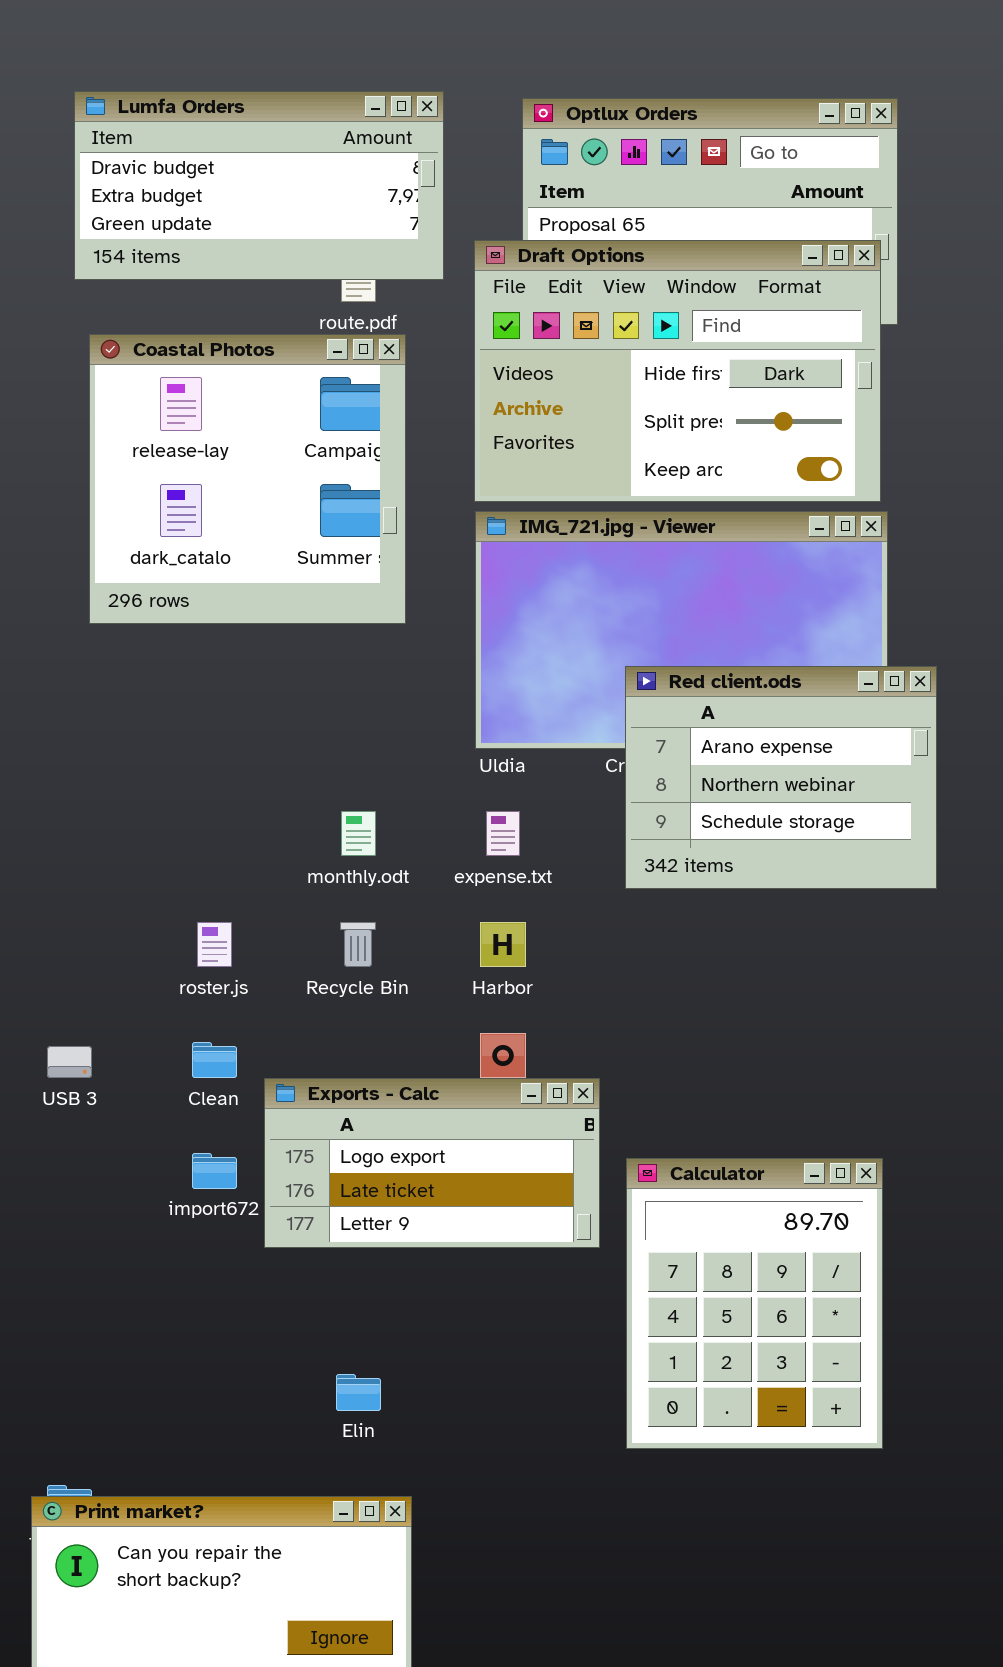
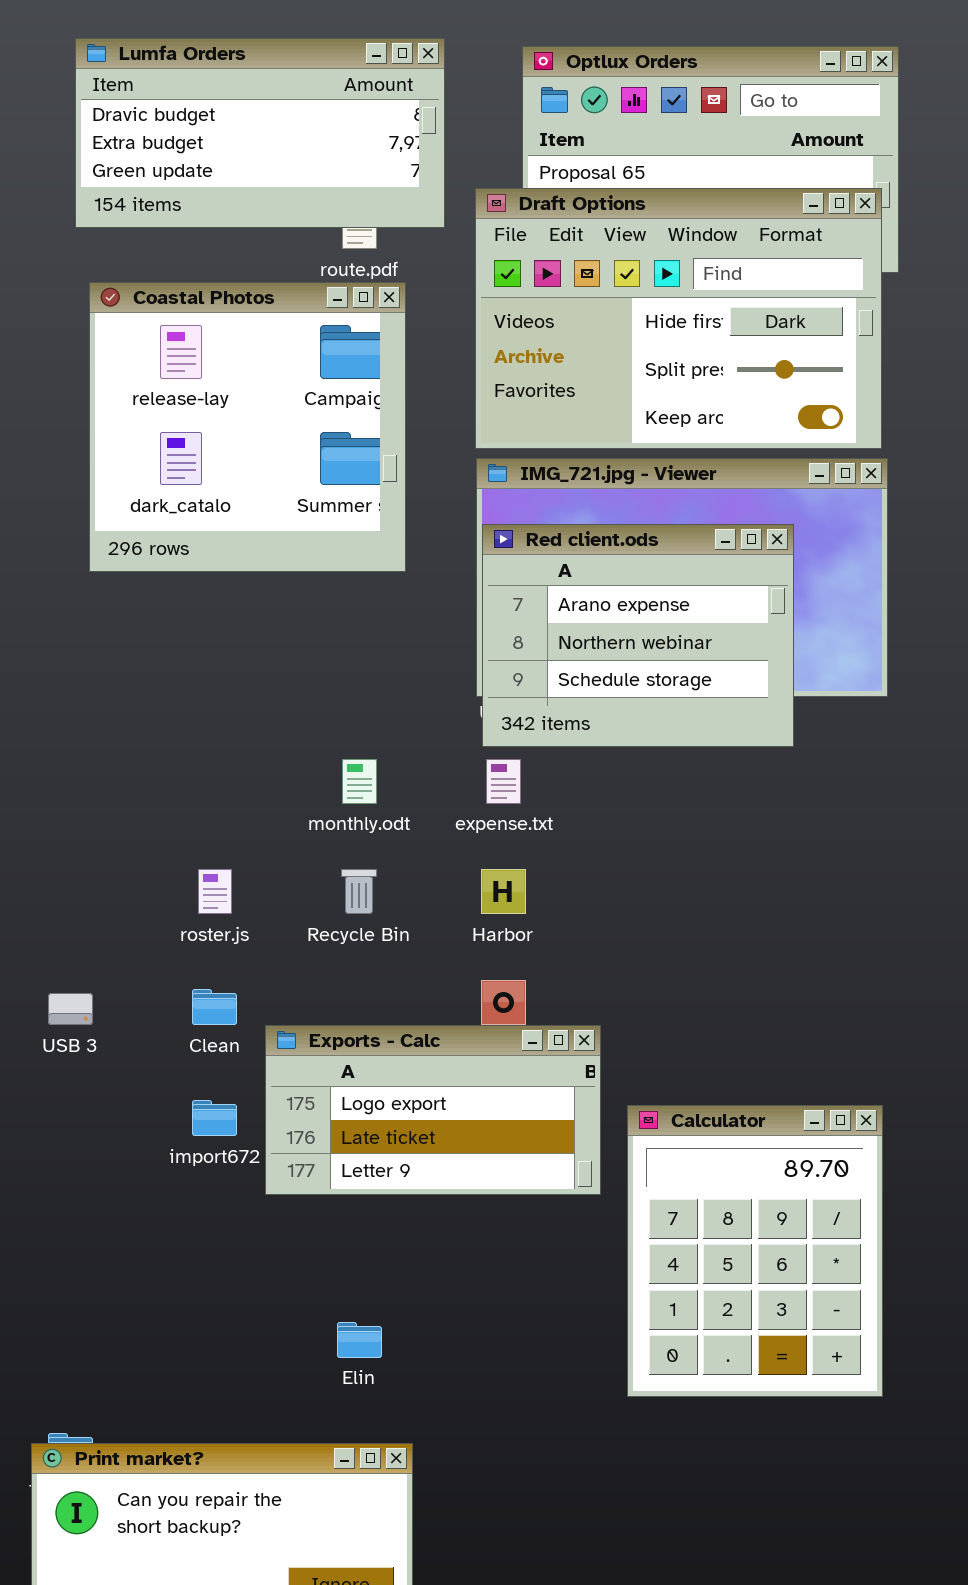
Red client.ods: [625,666,937,889] -> [482,524,794,747], moved

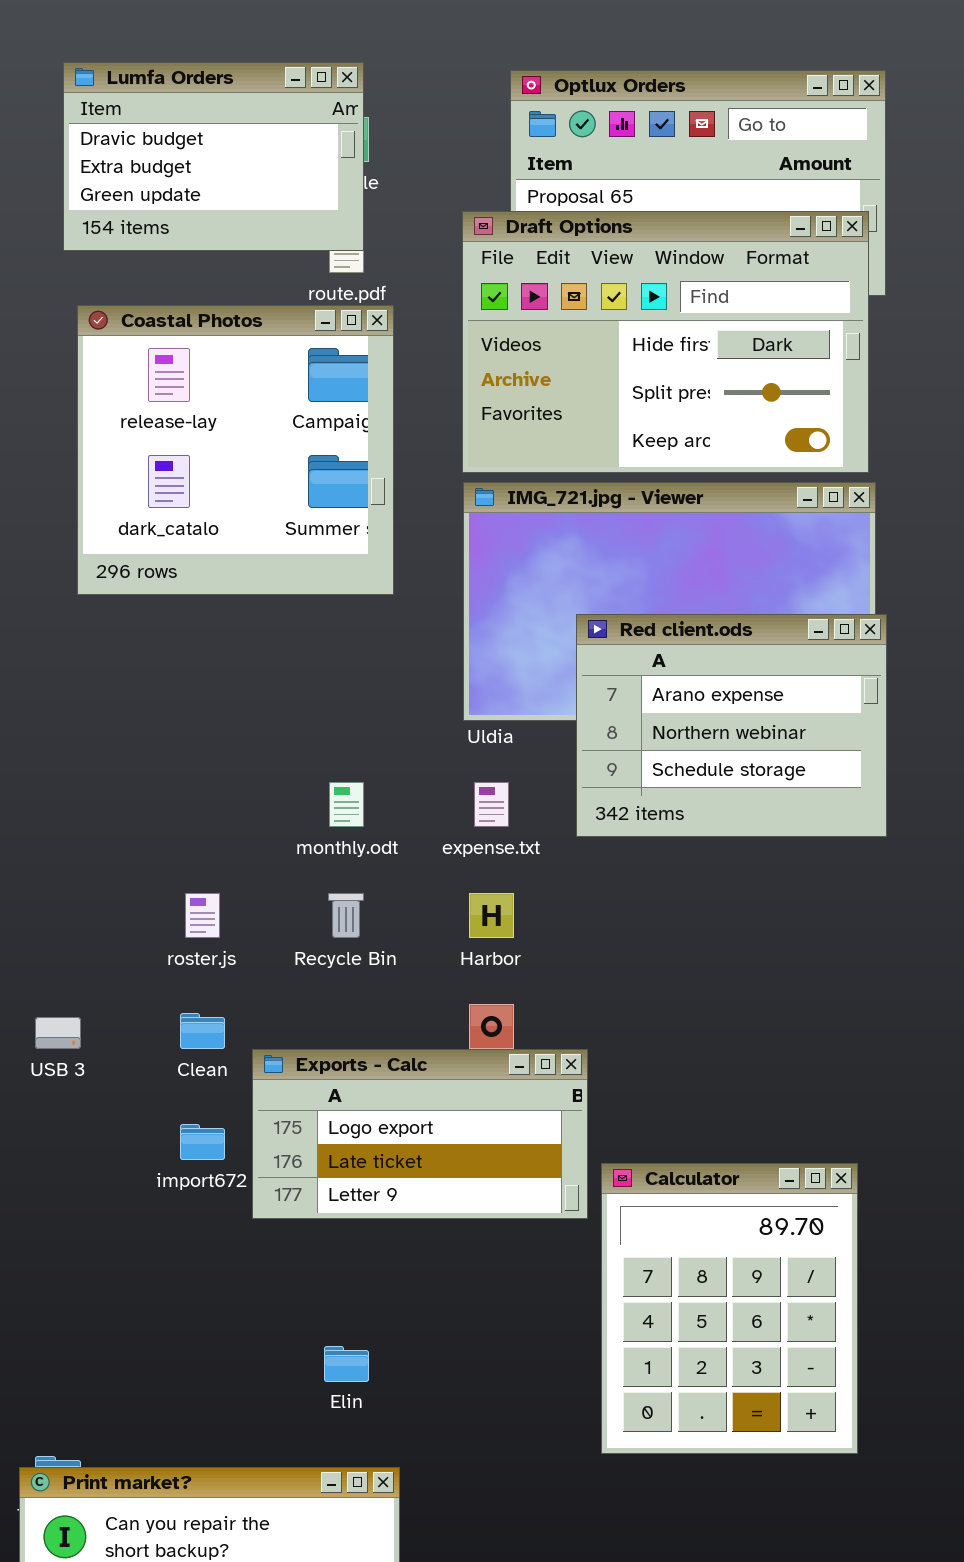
Lumfa Orders: [75,38,445,228] -> [63,62,364,251], resized
Red client.ods: [482,524,794,747] -> [576,614,887,837], moved
Calculator: [627,1105,883,1397] -> [601,1163,858,1454], moved

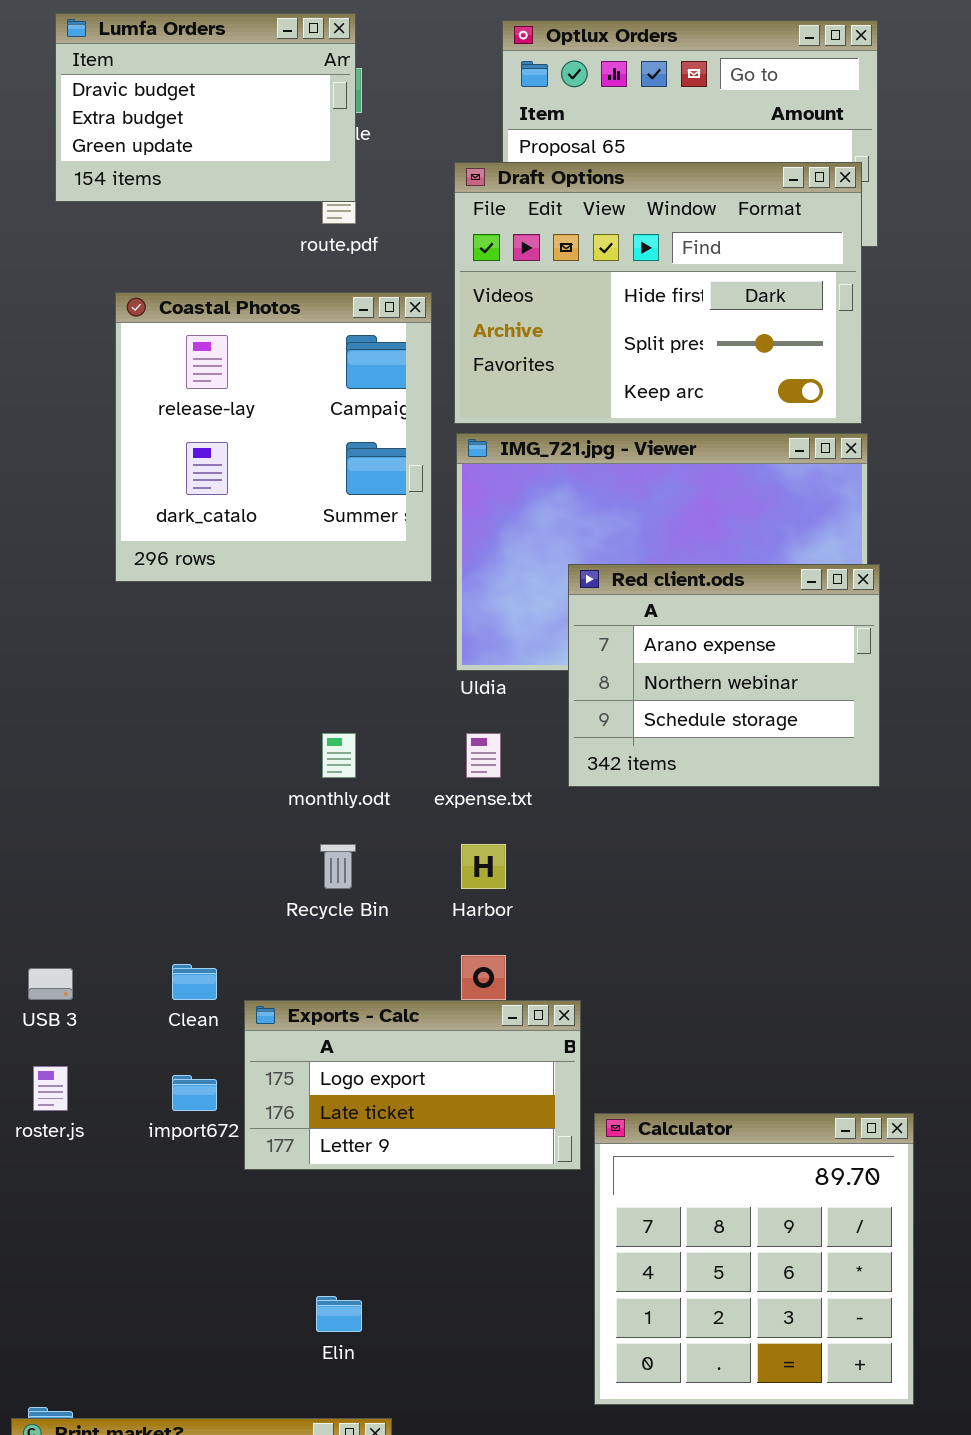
Coastal Photos: [77,305,394,595] -> [115,292,432,582], moved
roster.js: [185,893,220,938] -> [33,1066,68,1111], moved
Calculator: [601,1163,858,1454] -> [594,1113,914,1405], resized

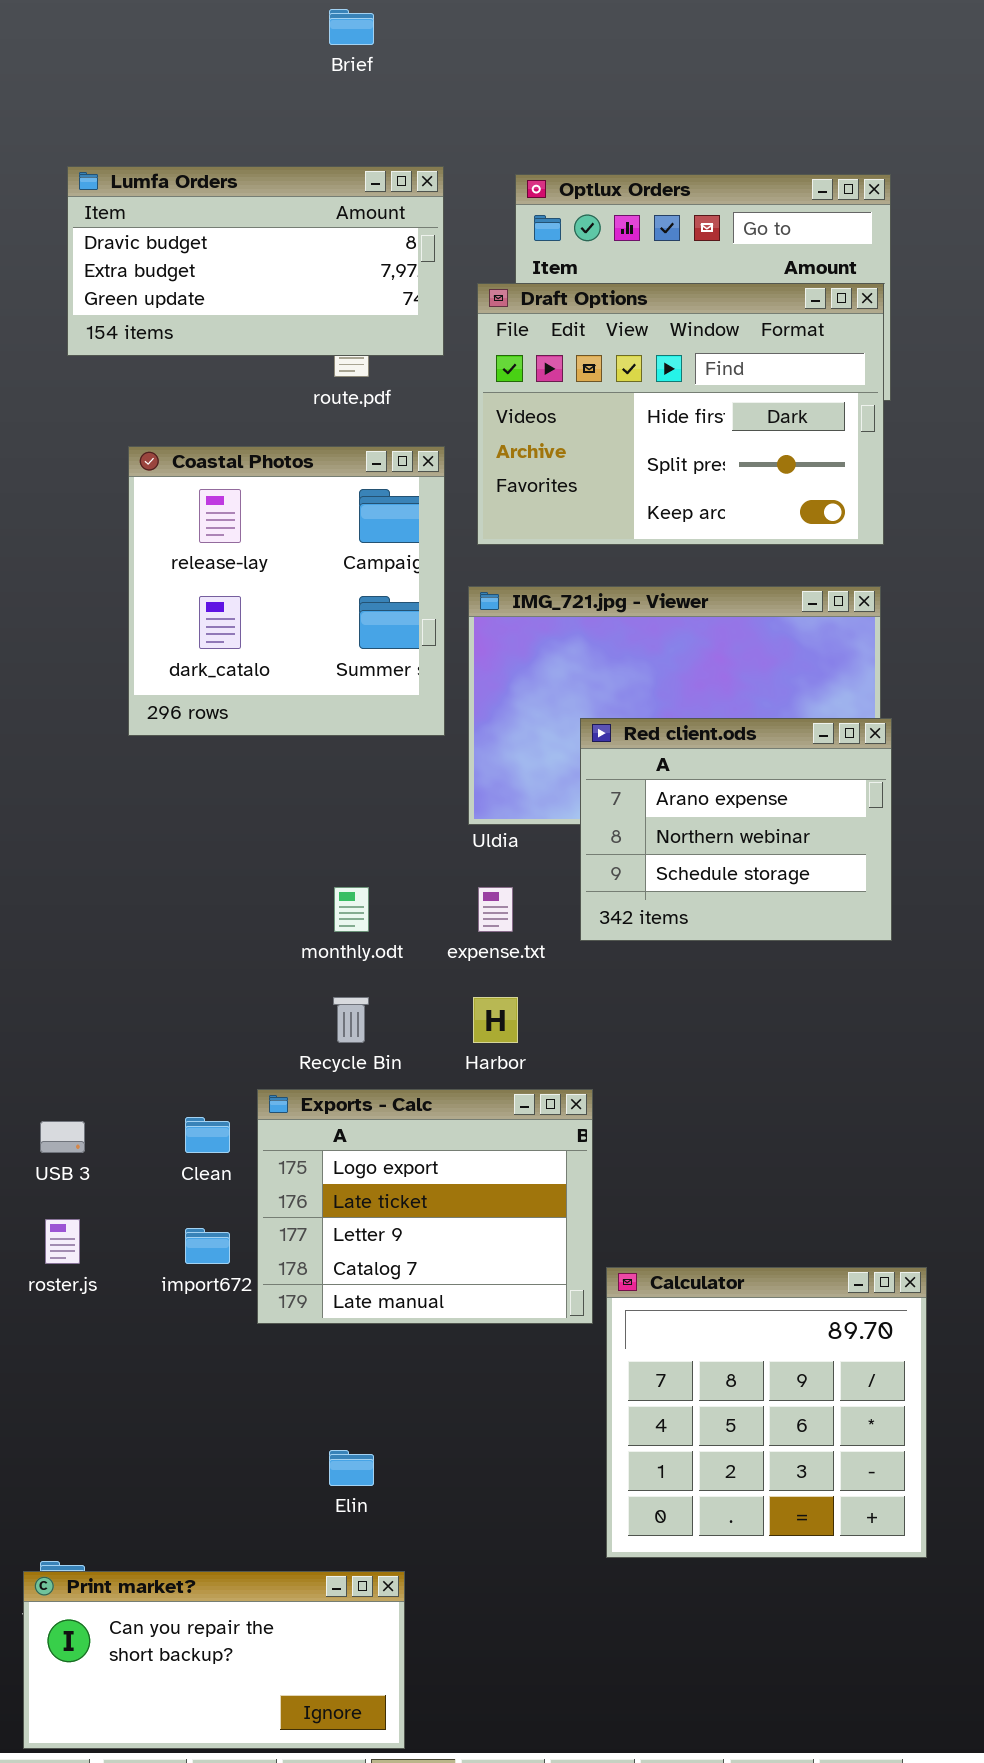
Lumfa Orders: [55,13,356,202] -> [67,166,444,356], resized
Draft Options: [454,162,862,424] -> [477,283,884,545], moved
Exports - Calc: [244,1000,581,1170] -> [257,1089,593,1324], resized

